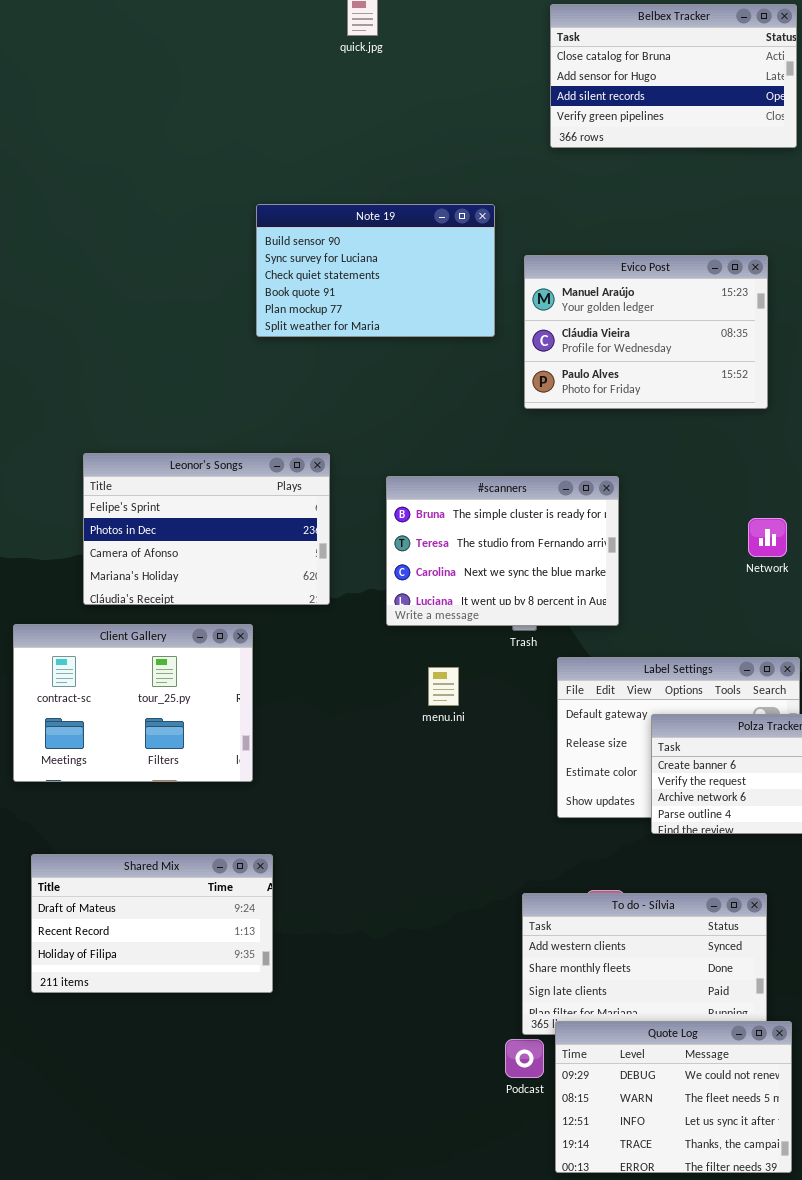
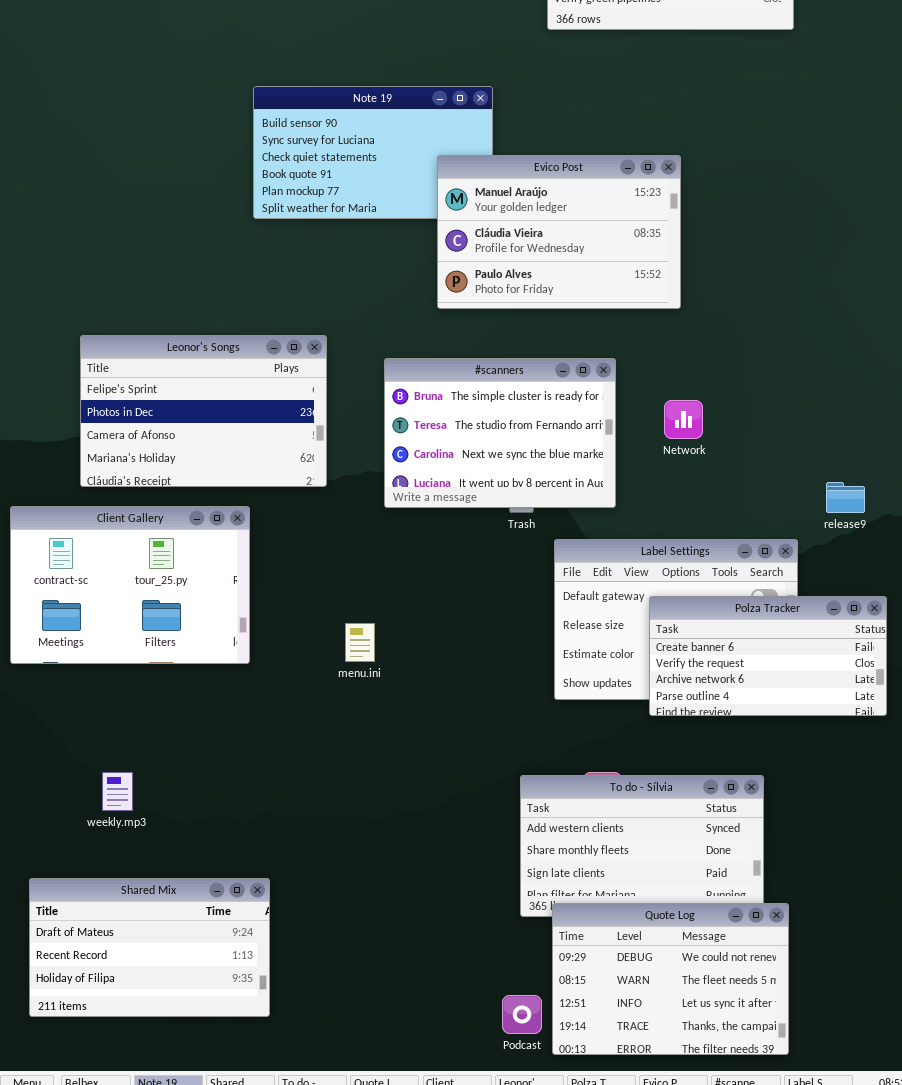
Evico Post: [524,255,768,409] -> [437,155,681,309], moved
Network: [748,518,787,557] -> [664,400,703,439], moved
menu.ini: [428,667,459,706] -> [345,623,375,662], moved
Shared Mix: [31,854,273,993] -> [29,878,270,1017], moved
Podcast: [505,1039,544,1078] -> [502,995,542,1034], moved

